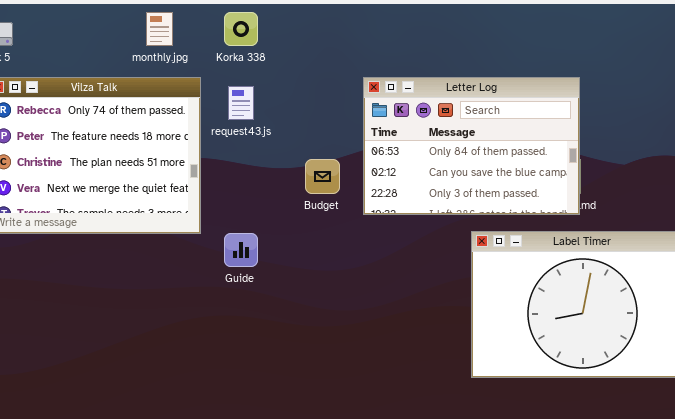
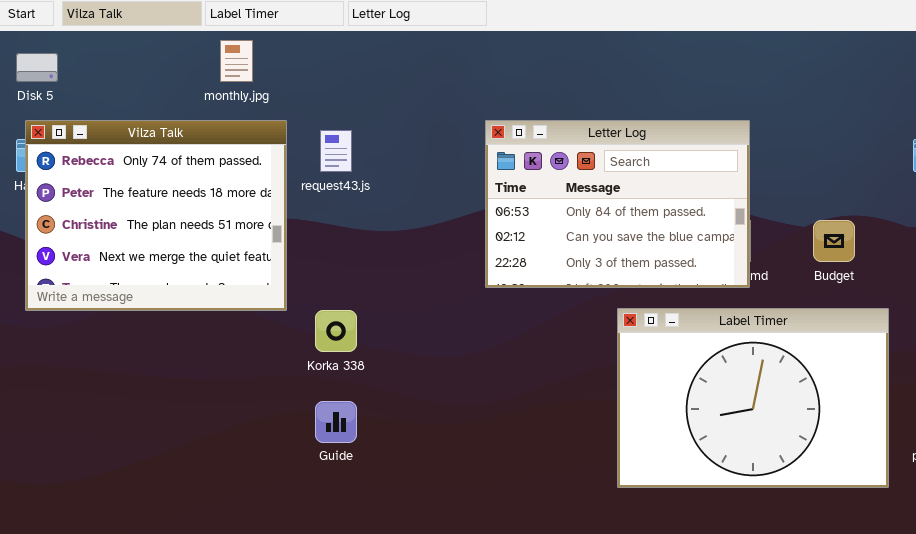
Korka 338: [224,12,258,46] -> [315,310,357,352], moved
Budget: [305,159,340,194] -> [813,220,855,262], moved
Guide: [224,233,258,267] -> [315,401,357,443], moved

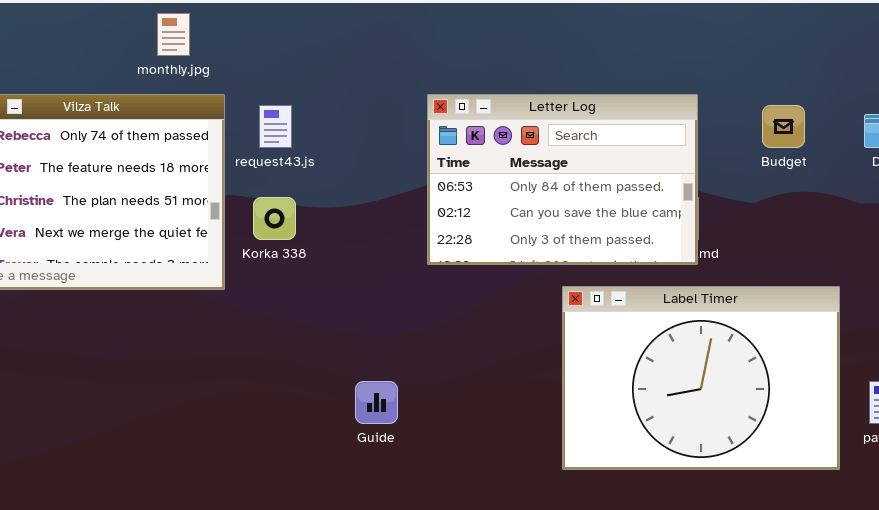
Budget: [813,220,855,262] -> [762,105,805,148], moved
Korka 338: [315,310,357,352] -> [253,197,296,240], moved
Guide: [315,401,357,443] -> [355,381,398,424], moved

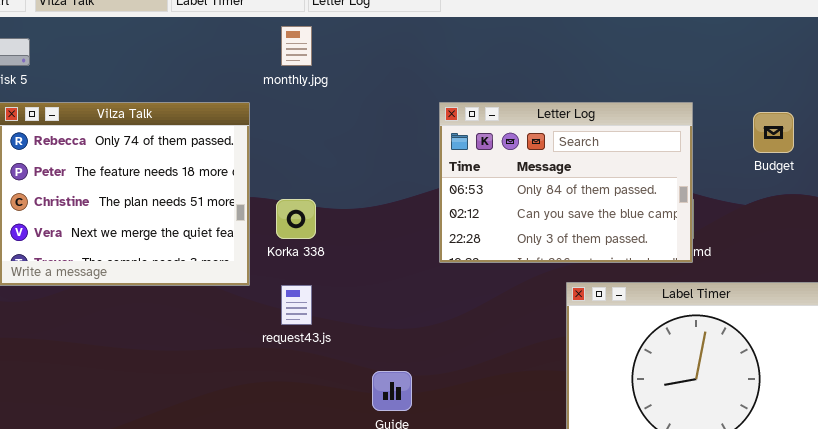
monthly.jpg: [157,13,190,56] -> [281,26,312,66], moved
request43.js: [259,105,292,148] -> [281,285,312,325], moved

